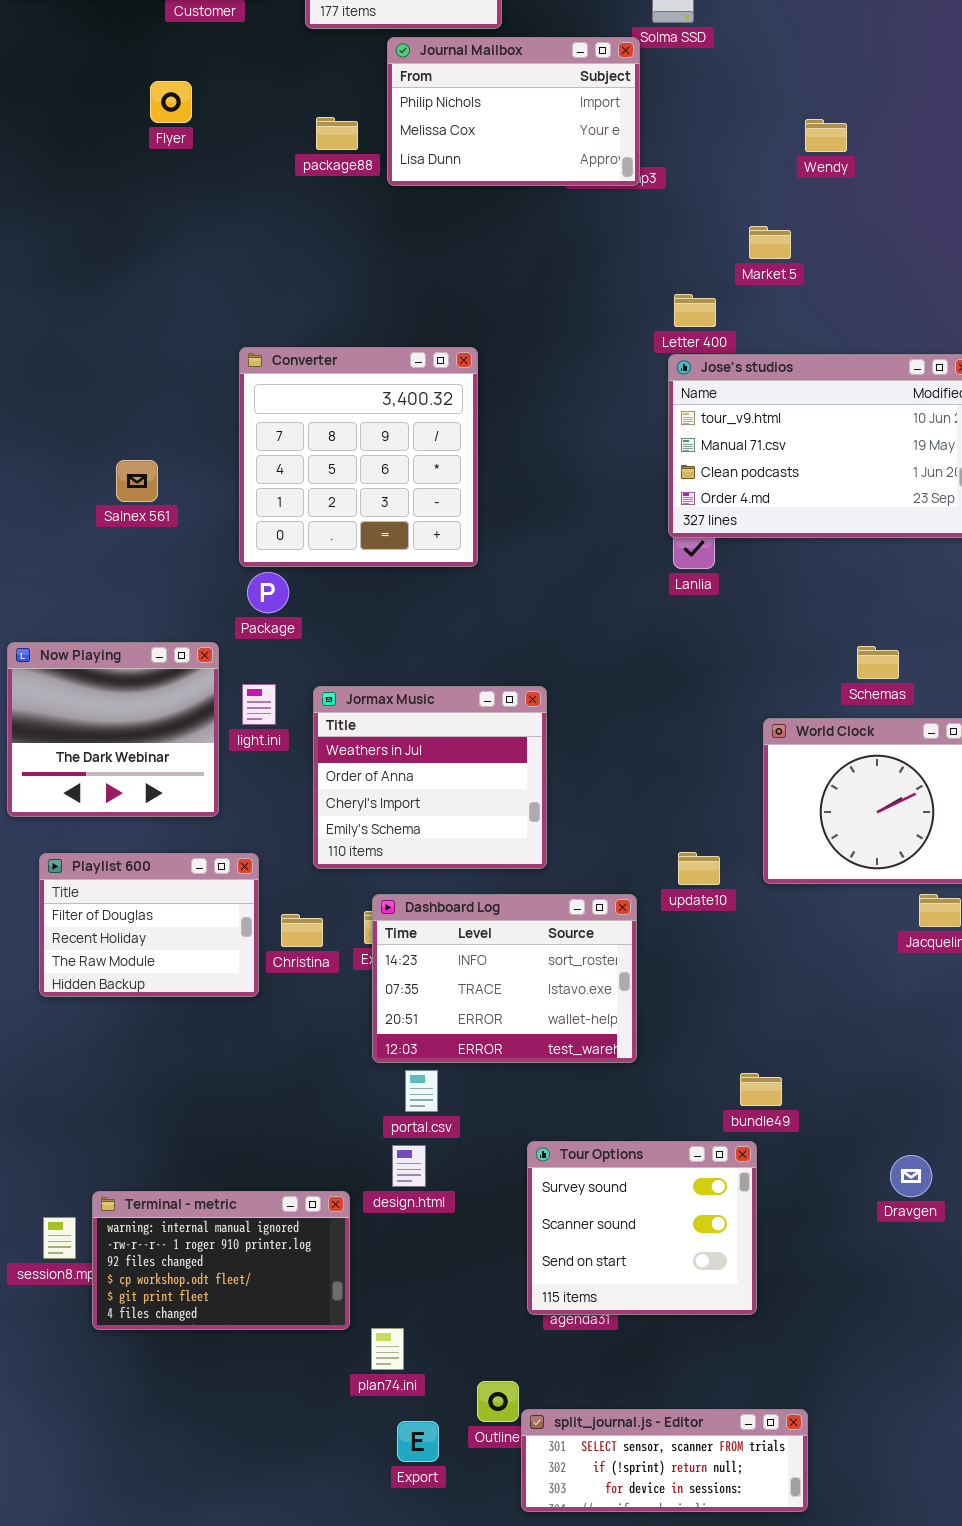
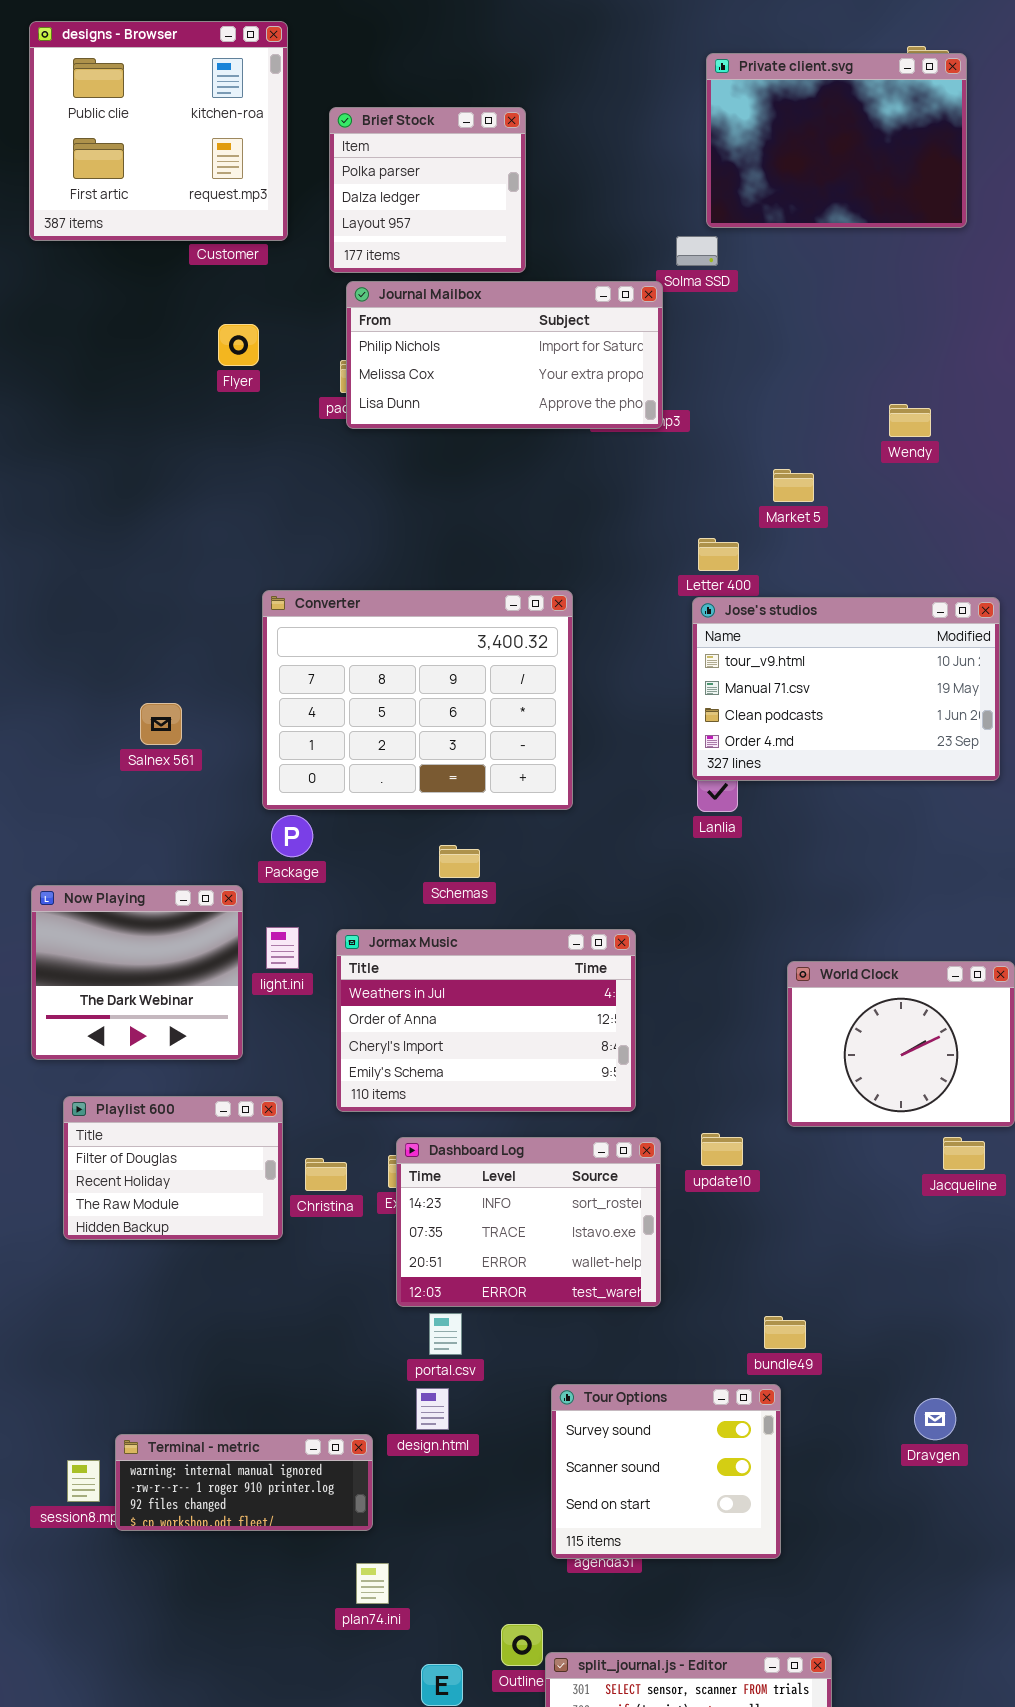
Journal Mailbox: [387,37,640,186] -> [346,281,663,429], resized
Flyer: [150,81,192,123] -> [218,324,259,366], moved
Wendy: [805,119,847,152] -> [889,404,931,437], moved
Converter: [239,347,478,567] -> [262,590,573,810], resized
Schemas: [857,646,899,679] -> [439,845,480,878], moved
Jormax Music: [313,686,547,869] -> [336,929,636,1112], resized
update10: [678,852,720,885] -> [701,1133,743,1166], moved
Terminal - metric: [92,1191,350,1330] -> [115,1434,373,1531], resized
plan74.ini: [371,1328,404,1370] -> [356,1563,389,1604], moved

